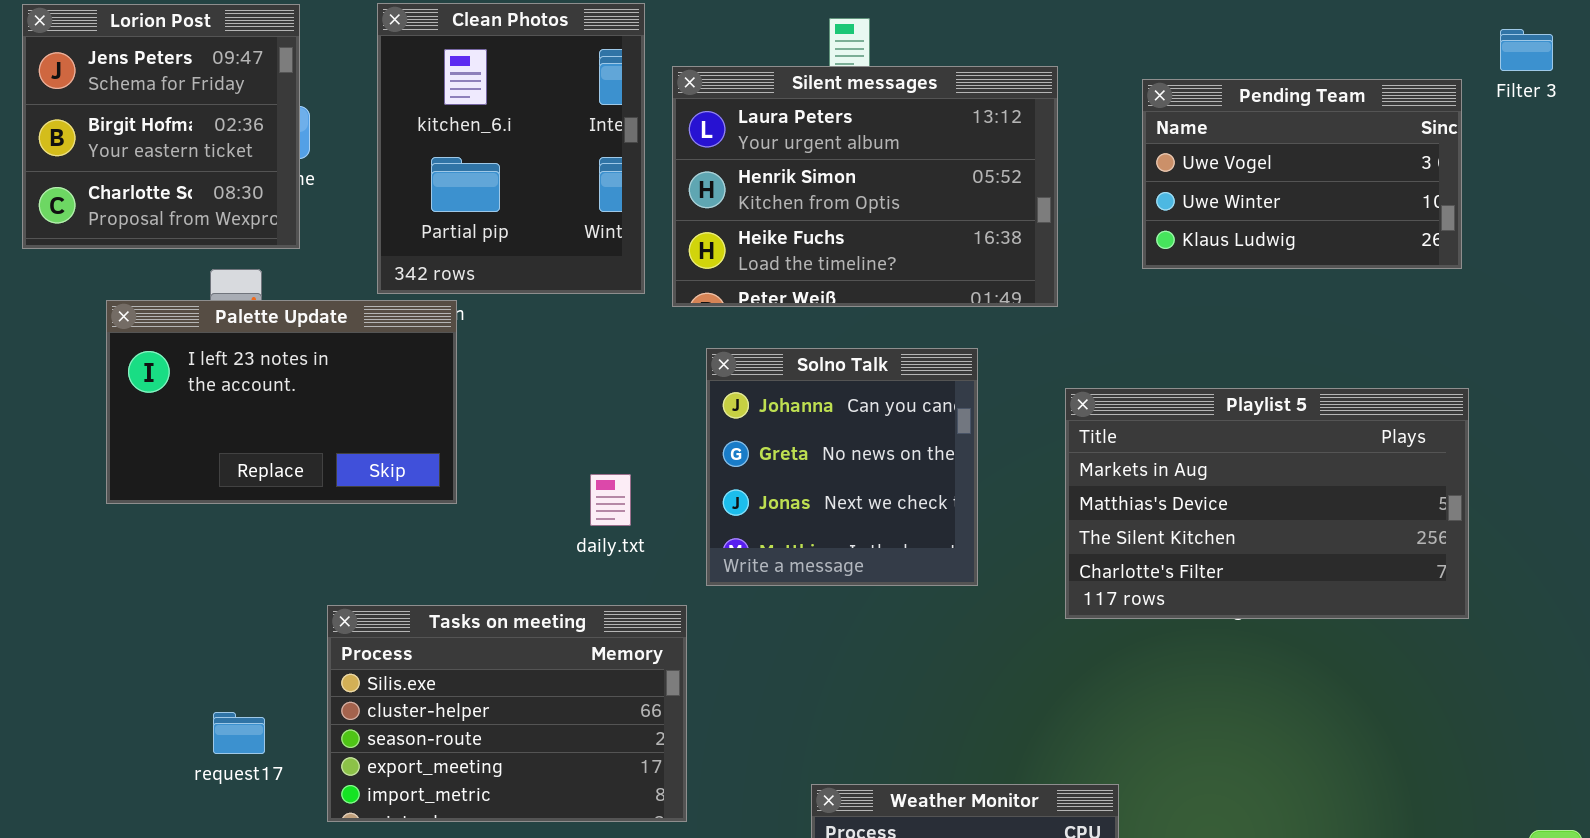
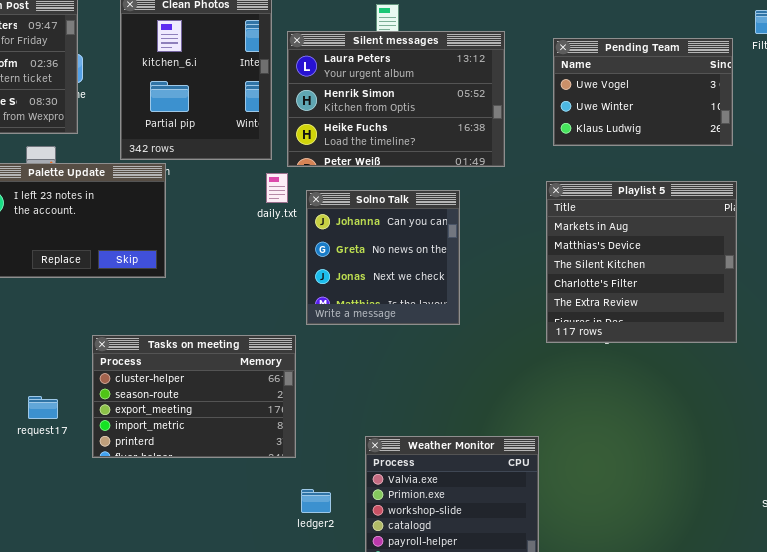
Playlist 5: [1065,388,1469,619] -> [546,181,737,343], resized
daily.txt: [590,474,631,526] -> [266,173,288,203], moved
Tasks on meeting: [327,605,687,822] -> [92,335,296,458], scrolled down 1 row

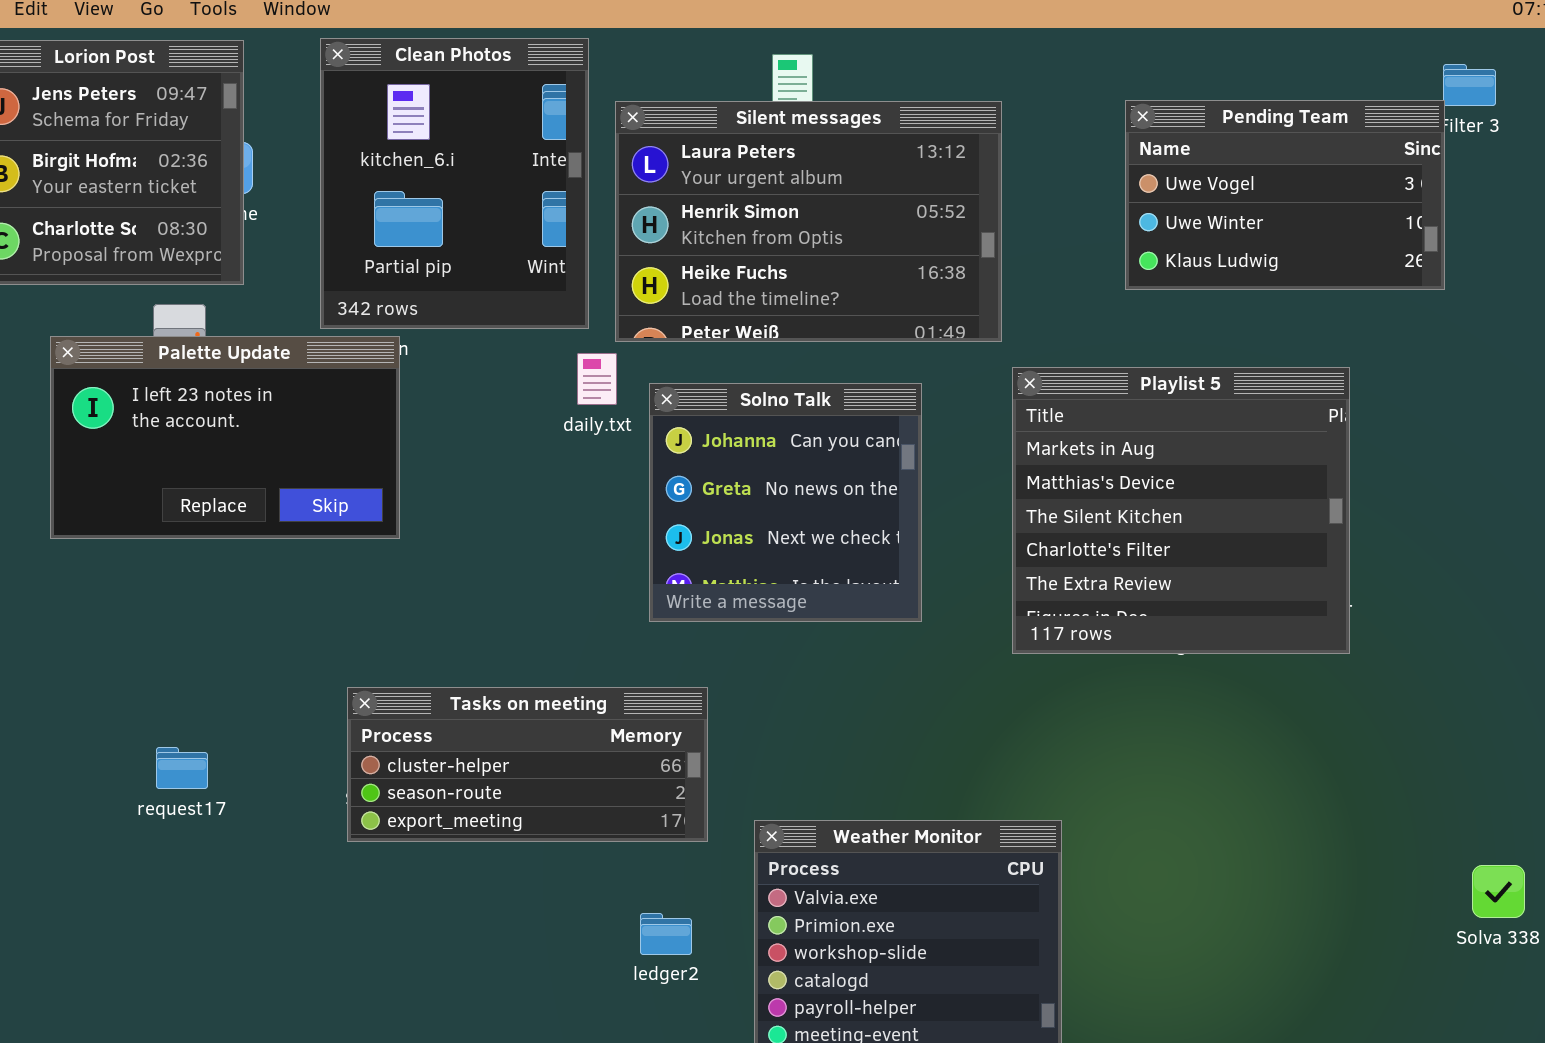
Pending Team: [553,38,733,146] -> [1125,100,1445,290], moved
Playlist 5: [546,181,737,343] -> [1012,367,1350,654], moved
Tasks on meeting: [92,335,296,458] -> [347,687,708,842], moved, resized

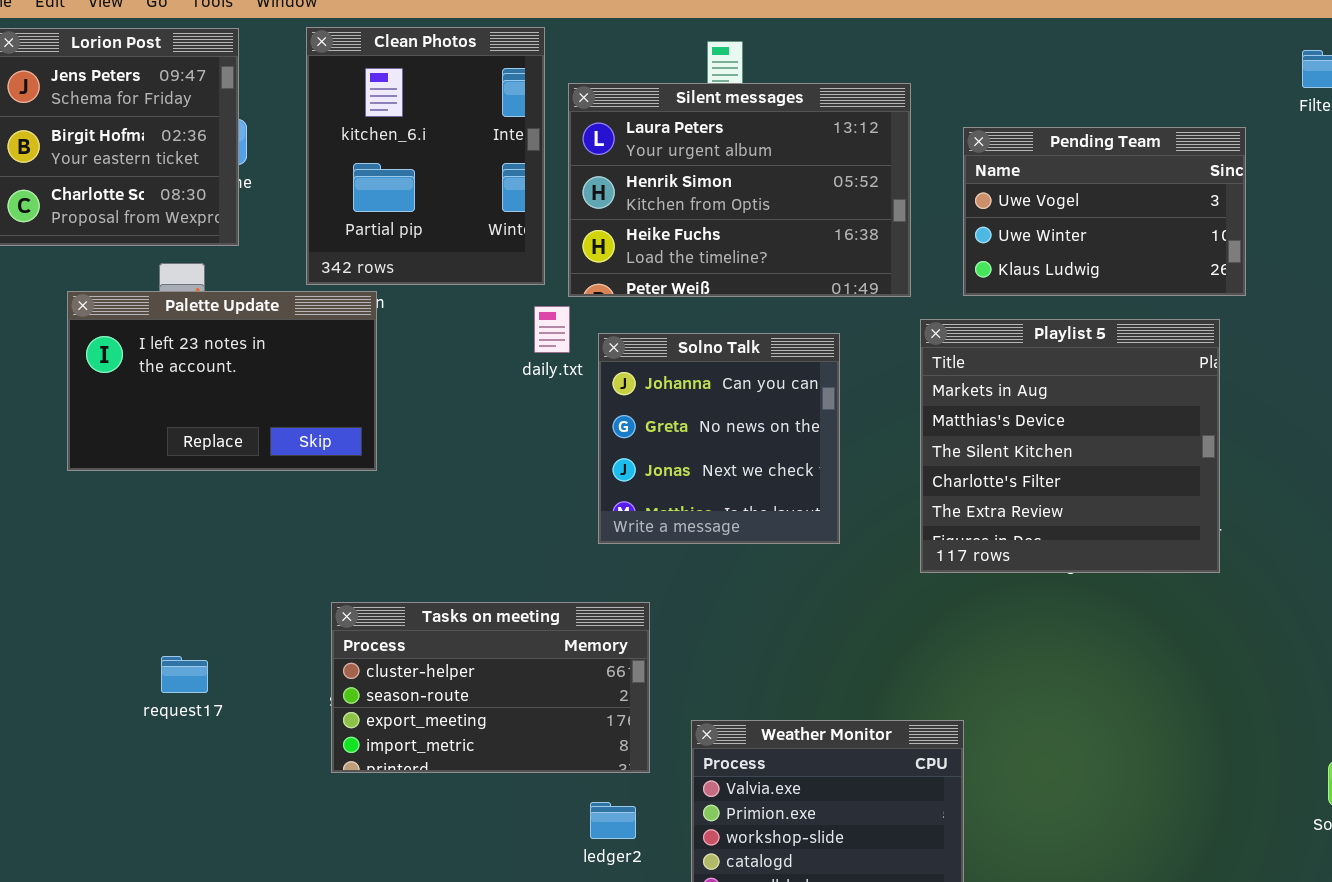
Pending Team: [1125,100,1445,290] -> [963,127,1246,296], moved
Tasks on meeting: [347,687,708,842] -> [331,602,650,773], resized

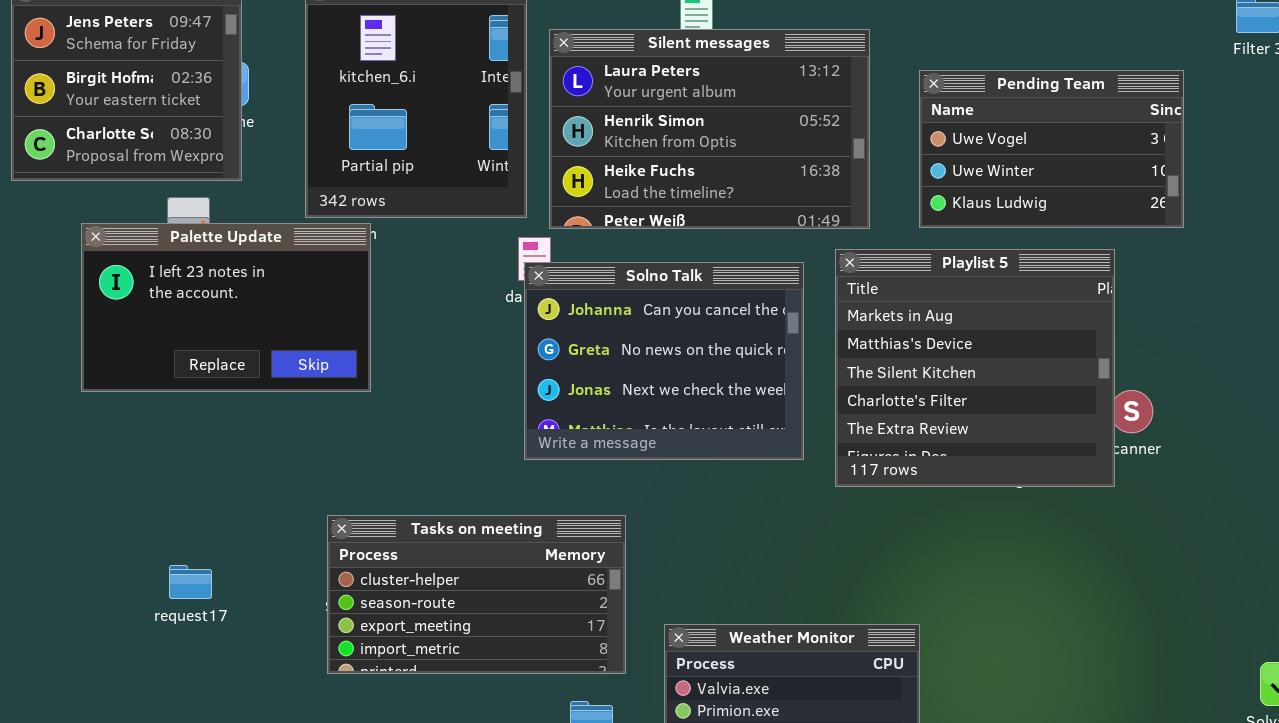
Playlist 5: [920,319,1220,573] -> [835,249,1115,487], moved
Solno Talk: [598,333,840,544] -> [524,262,804,460], resized

